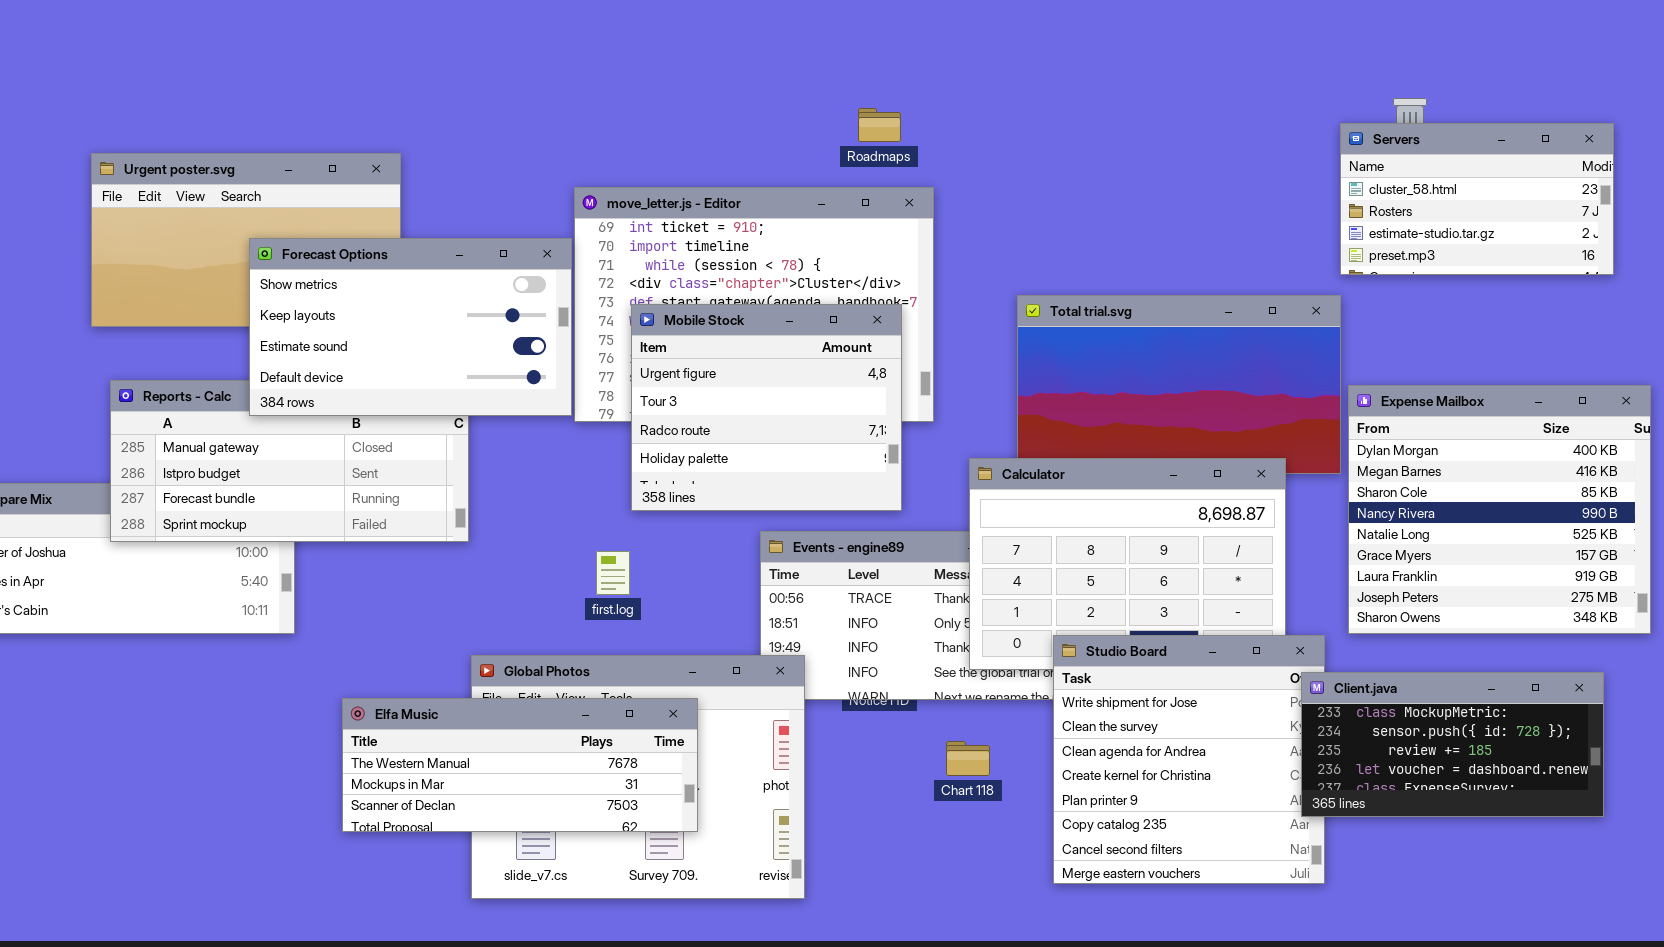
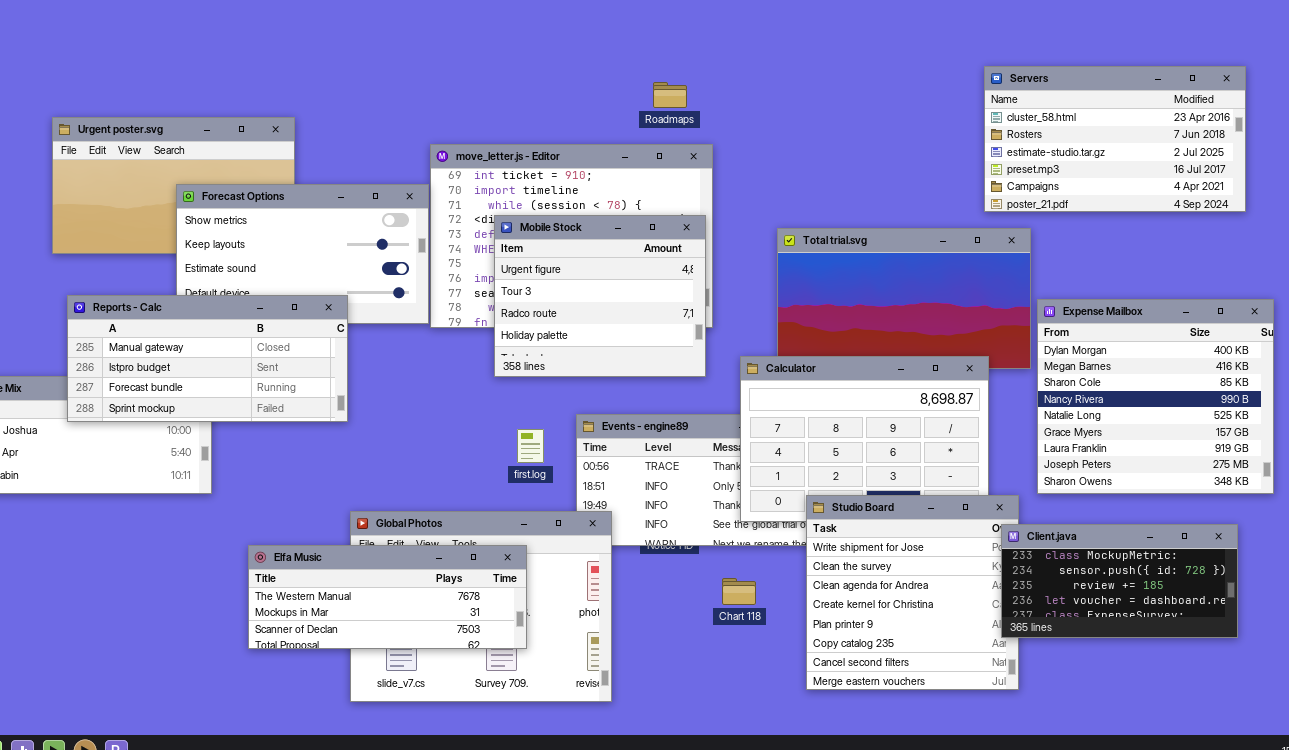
Servers: [1340,123,1614,275] -> [984,66,1246,212], resized
Mobile Stock: [631,304,902,511] -> [494,215,706,377], moved
Reports - Calc: [110,380,469,542] -> [67,295,348,422], raised
first.log: [596,551,630,595] -> [517,429,544,463], moved

